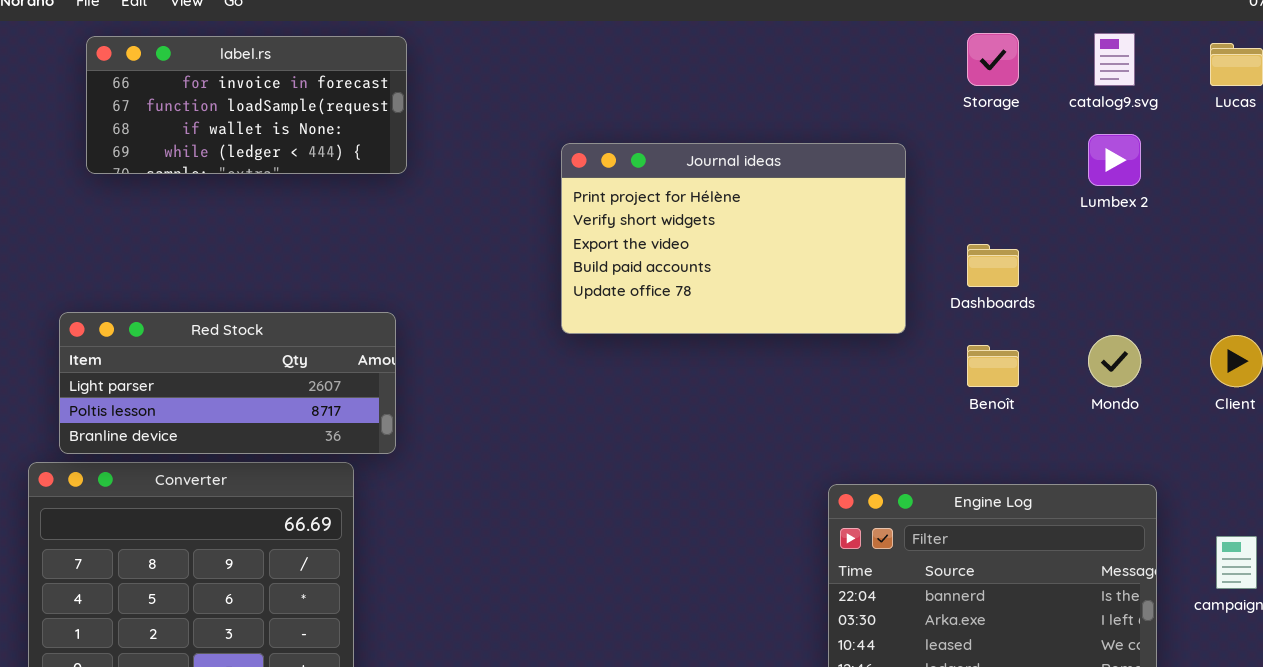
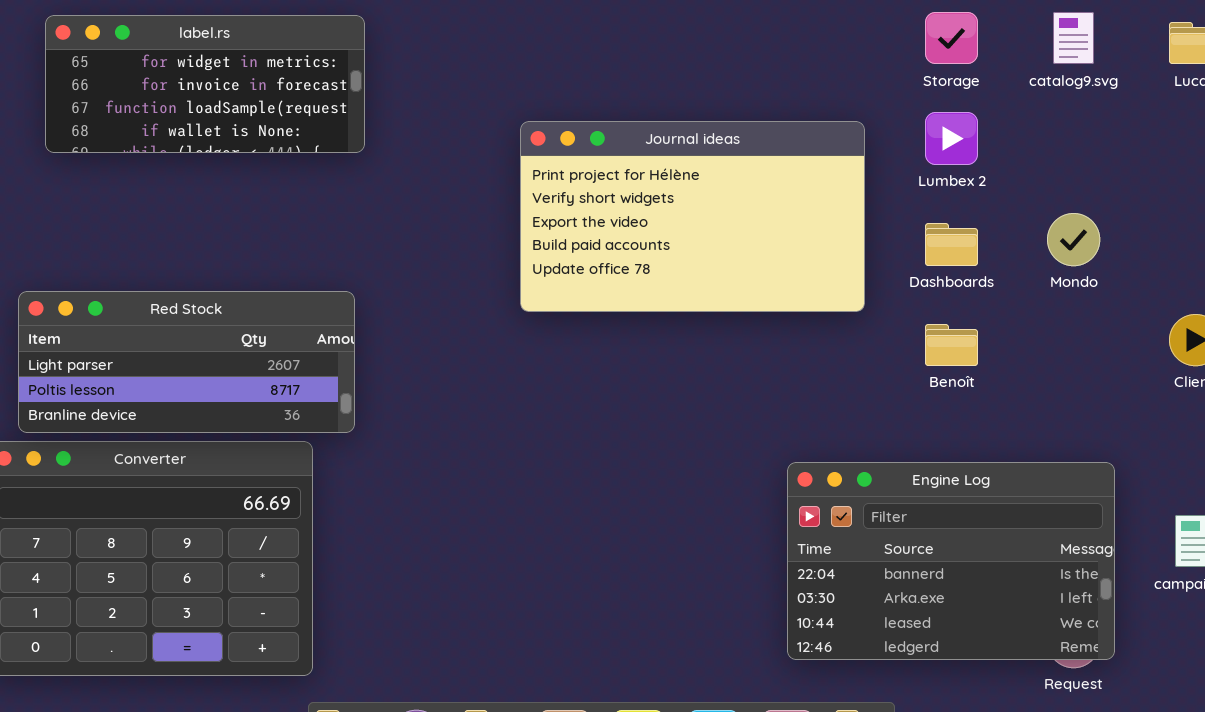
label.rs: [86,36,407,174] -> [45,15,365,153], scrolled up 1 row
Lumbex 2: [1088,134,1141,186] -> [925,112,978,165], moved
Mondo: [1088,335,1141,387] -> [1047,213,1100,266], moved

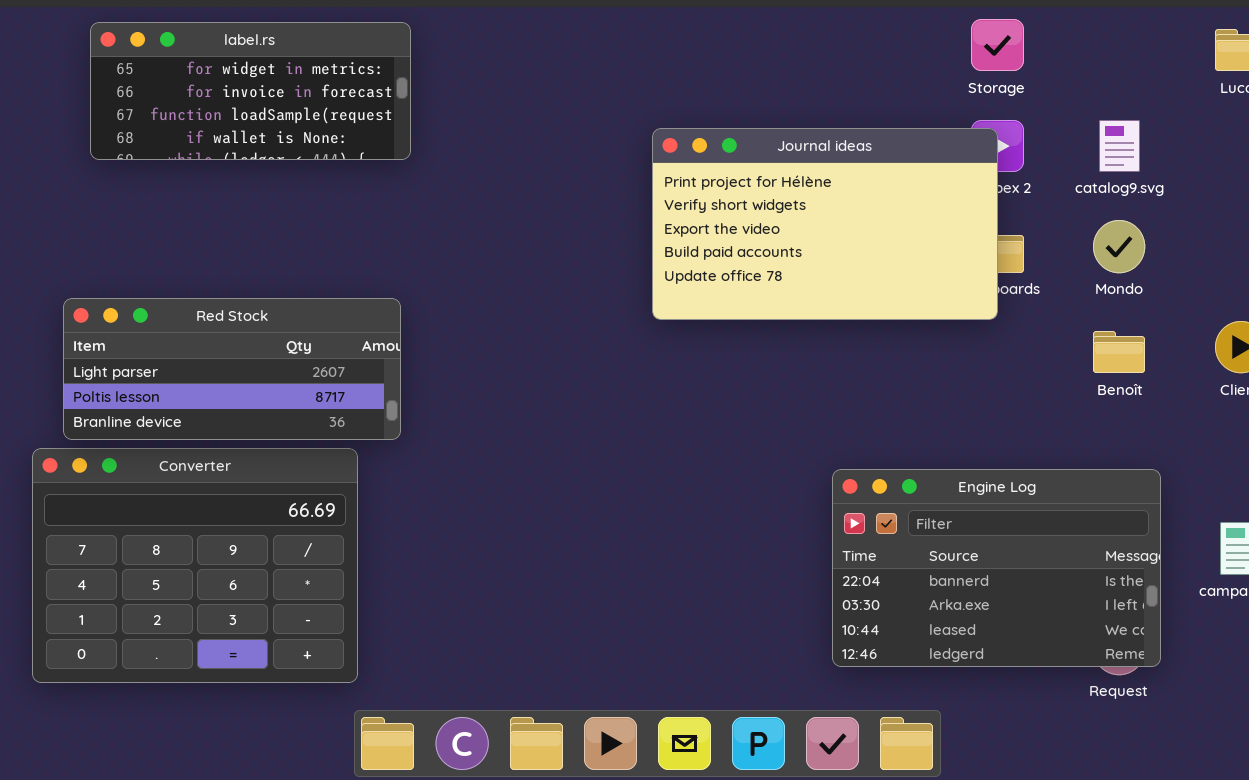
catalog9.svg: [1053,12,1094,64] -> [1099,120,1140,172], moved
Journal ideas: [520,121,865,312] -> [652,128,998,320], moved
Benoît: [925,324,978,366] -> [1093,331,1145,373], moved

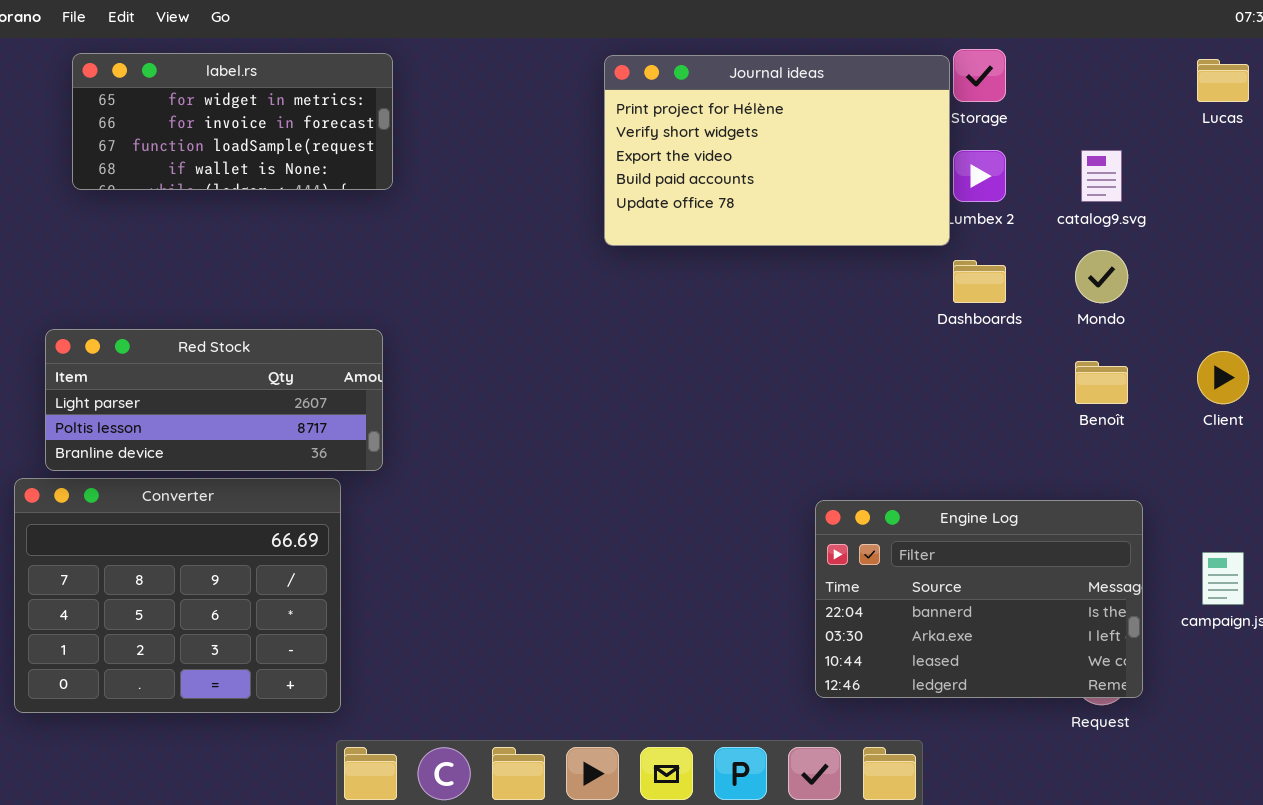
Journal ideas: [652,128,998,320] -> [604,55,950,246], moved

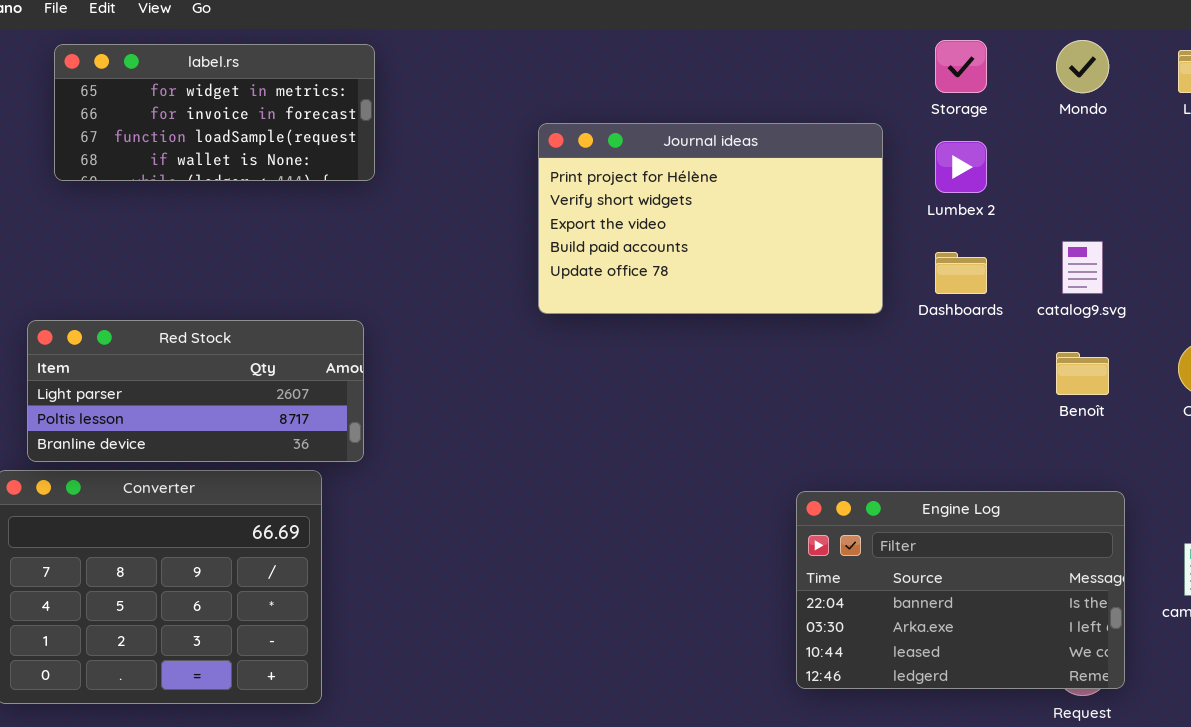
Journal ideas: [604,55,950,246] -> [538,123,883,314], moved
catalog9.svg: [1081,150,1122,202] -> [1062,241,1103,294], moved
Mondo: [1075,250,1128,303] -> [1056,40,1109,93], moved

